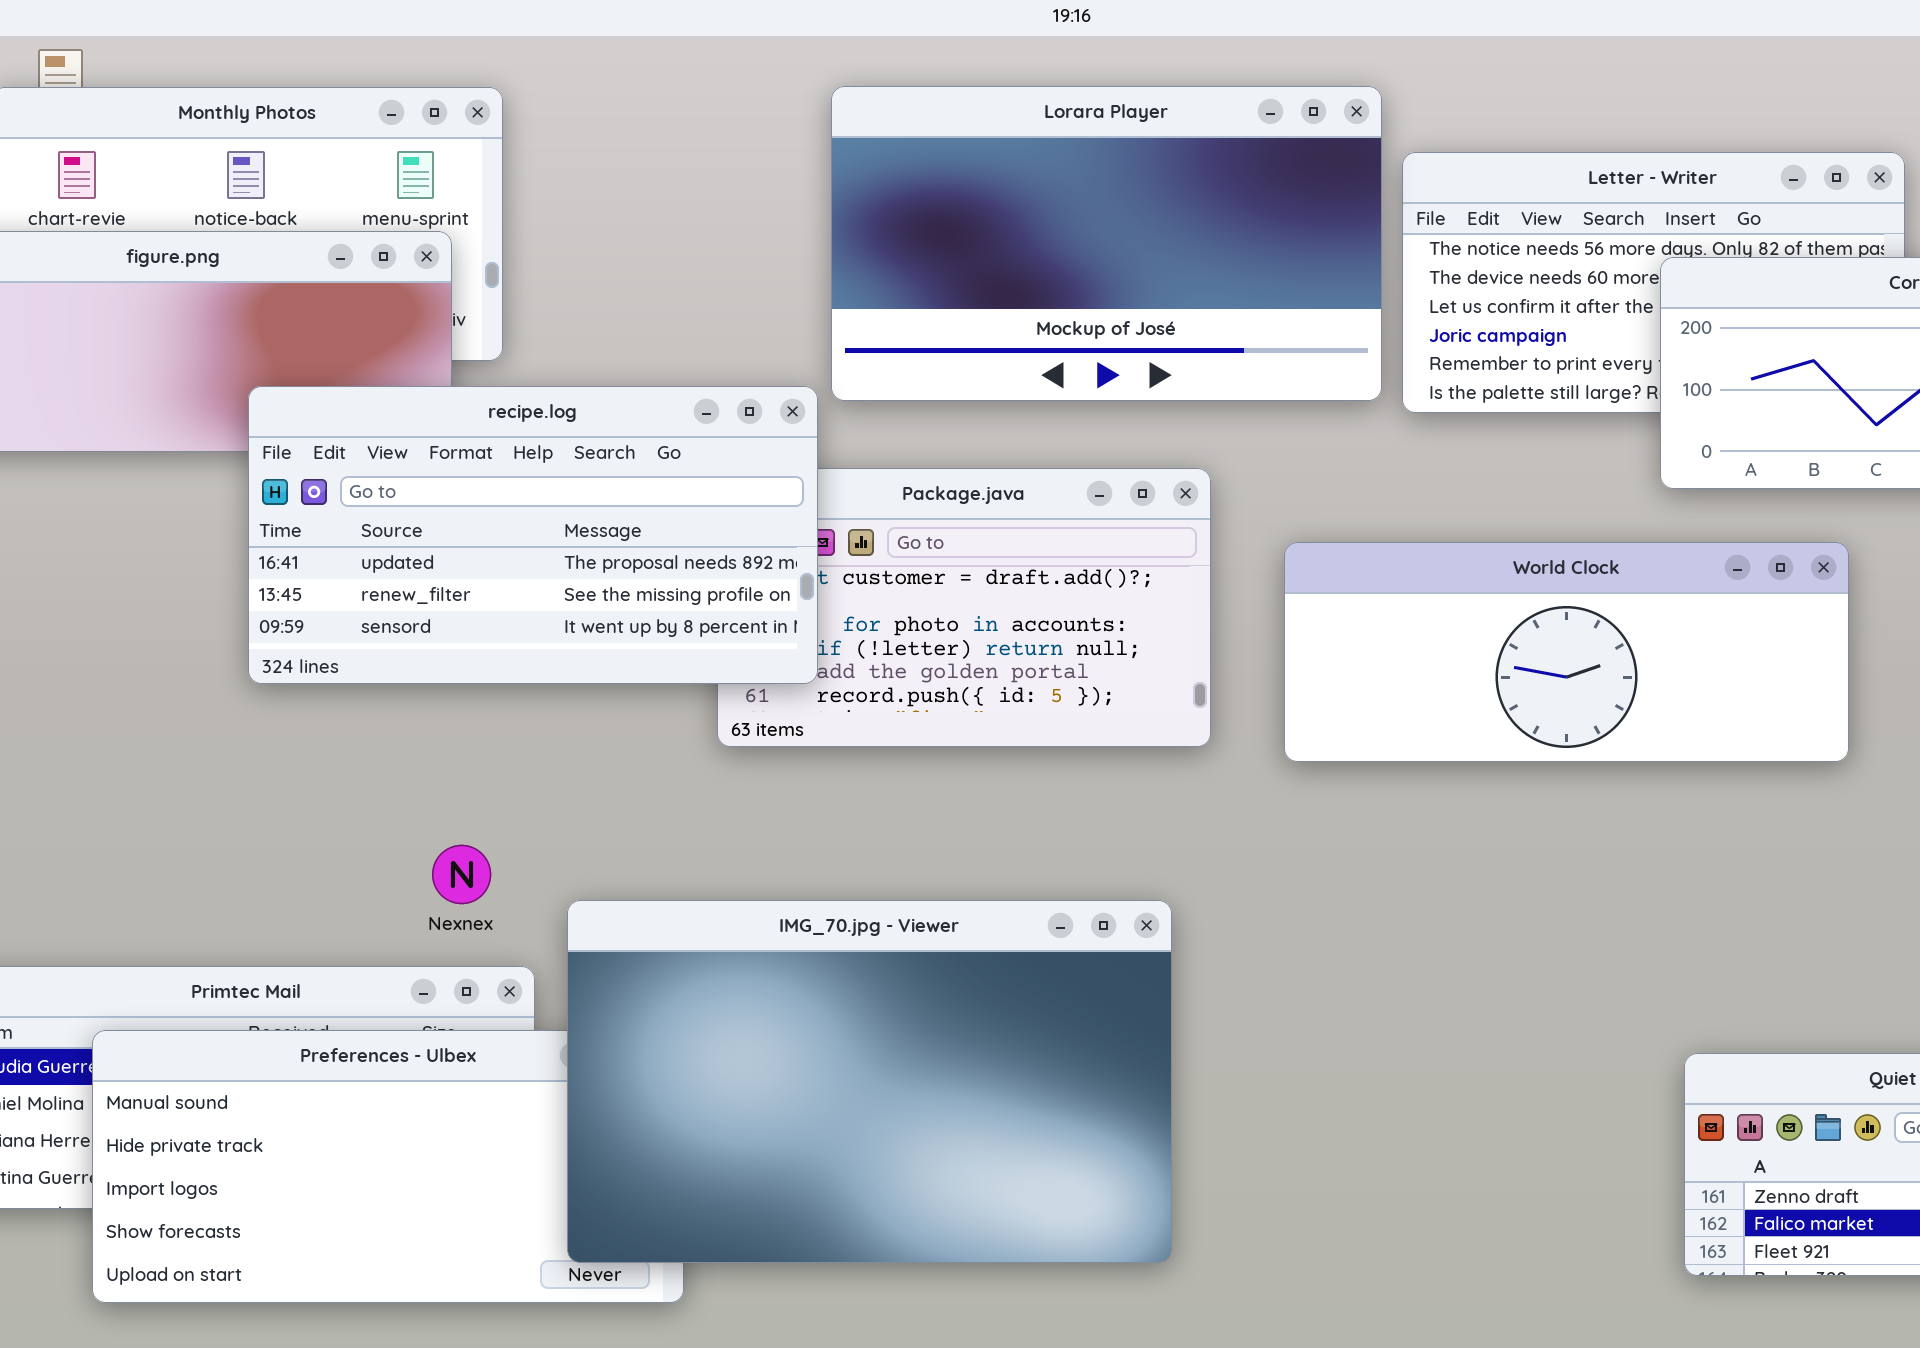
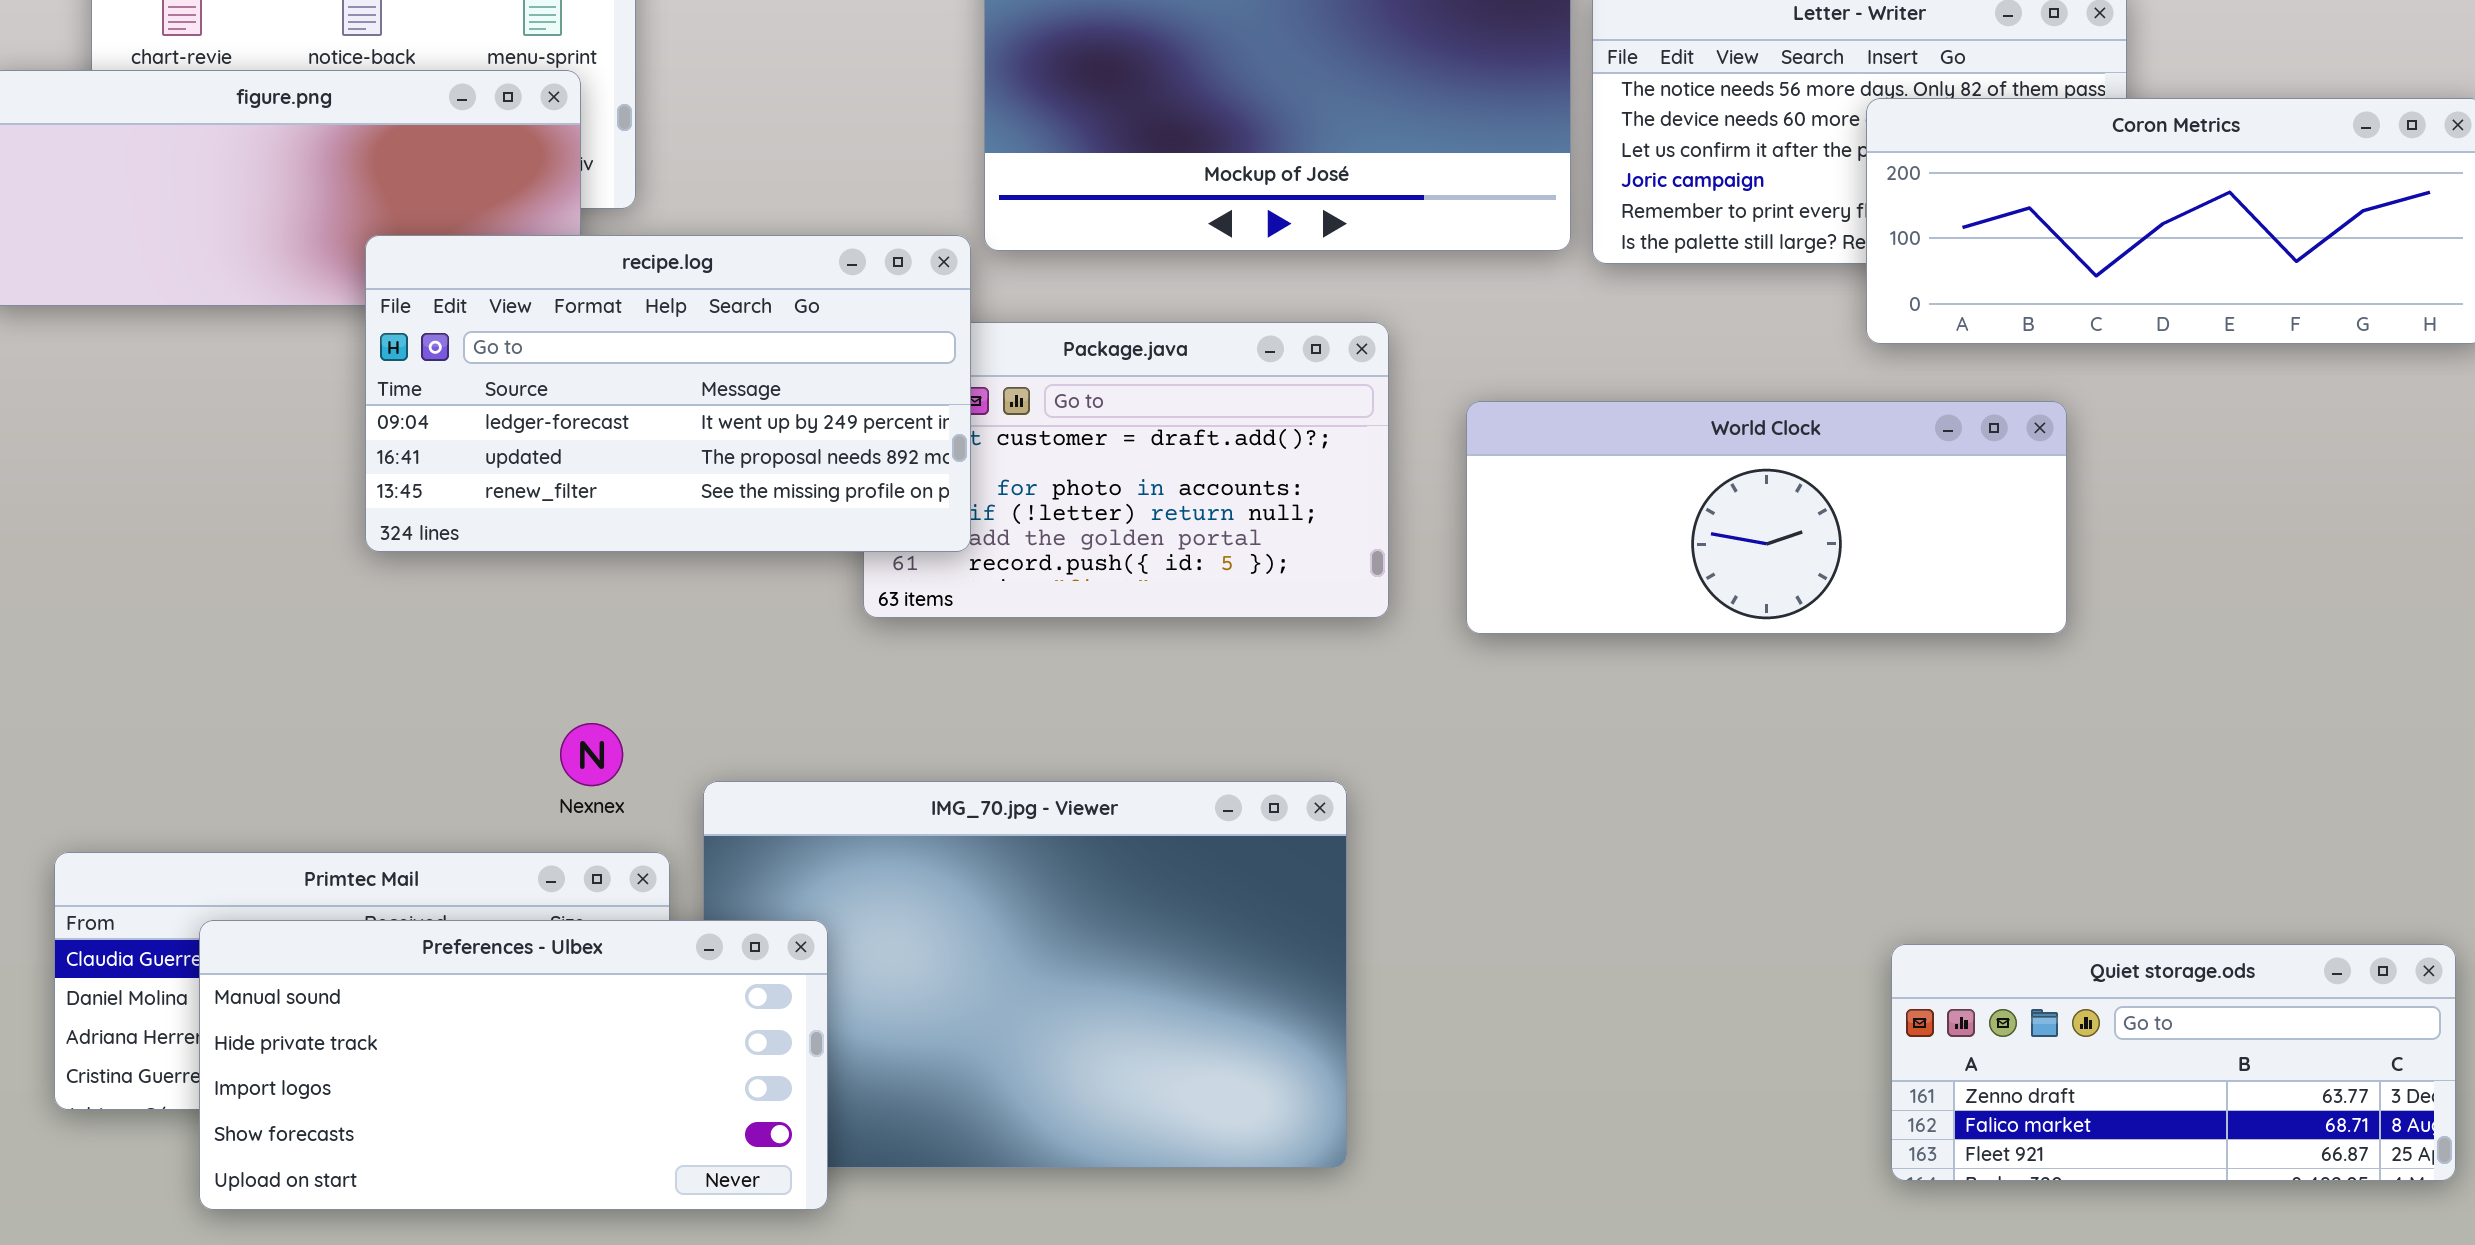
recipe.log: [248,386,818,684] -> [365,235,971,552], scrolled up 1 row
Preferences - Ulbex: [92,1030,684,1303] -> [199,920,828,1210], raised

